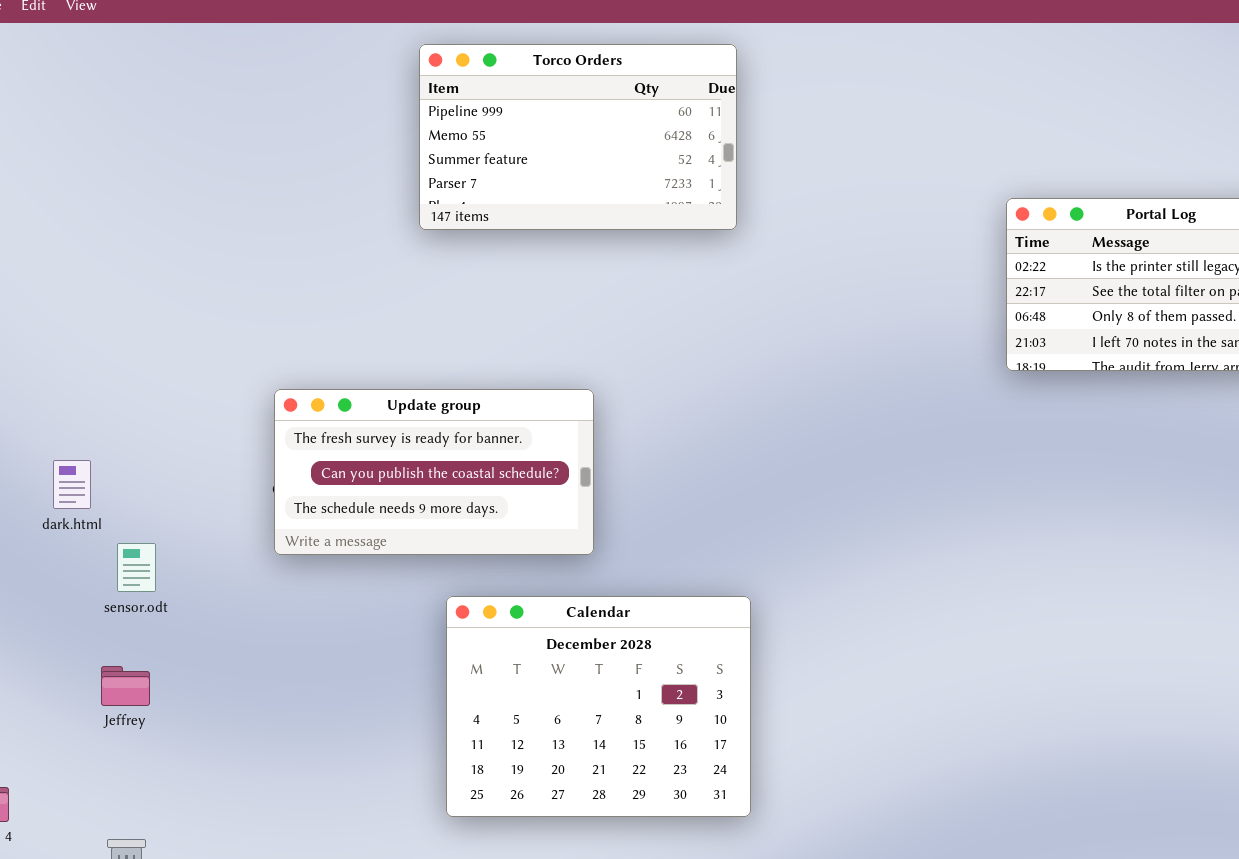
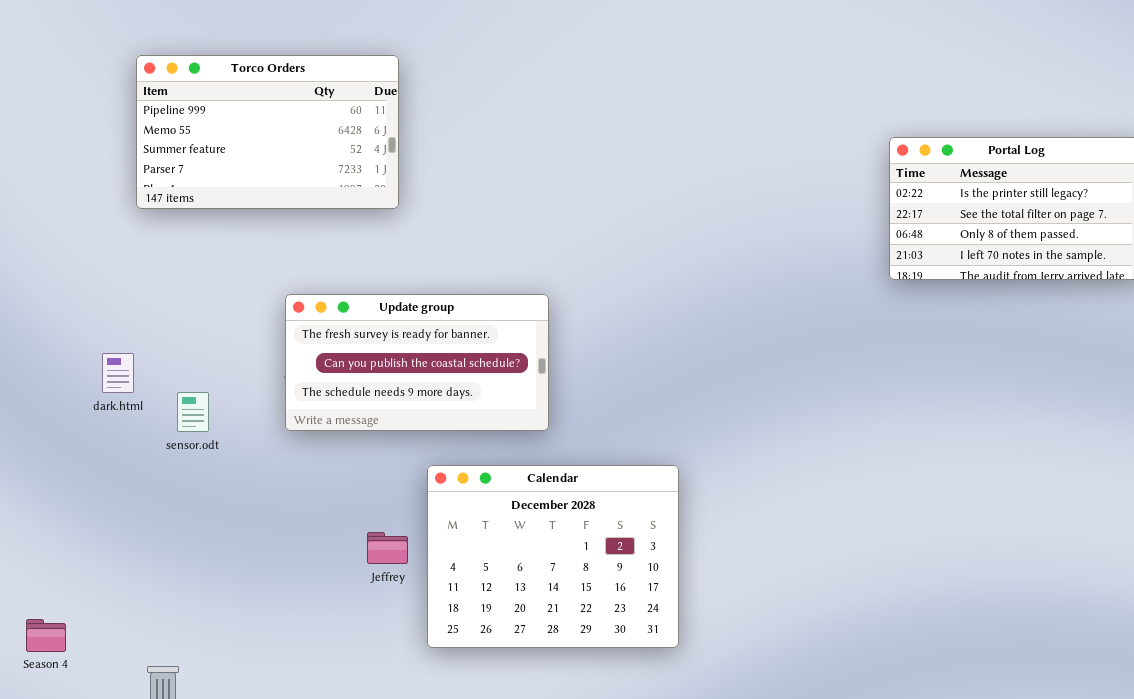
Torco Orders: [419,44,737,230] -> [136,55,399,209], moved
sensor.odt: [117,543,156,592] -> [177,392,209,432], moved
Jeffrey: [101,666,150,706] -> [367,532,408,564], moved

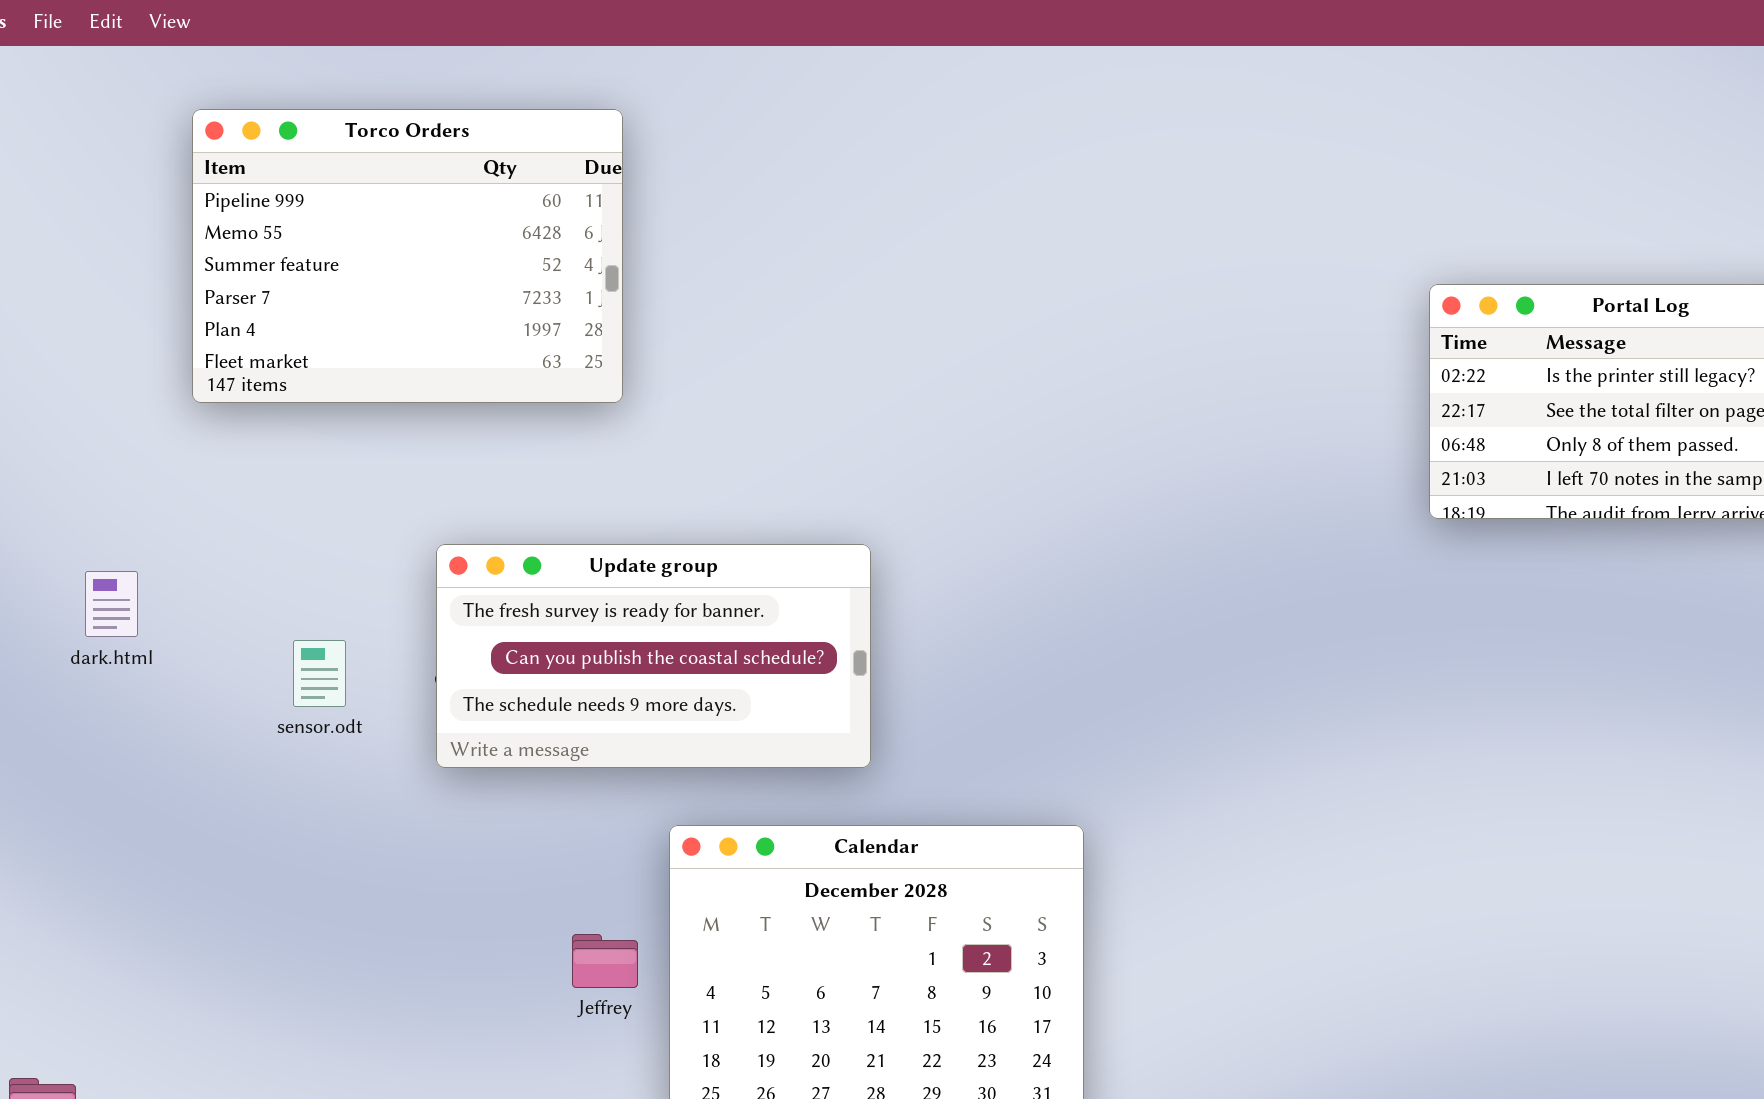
Torco Orders: [136,55,399,209] -> [192,109,623,403], resized
dark.html: [102,353,134,393] -> [85,571,138,637], moved
sensor.odt: [177,392,209,432] -> [293,640,346,707], moved

